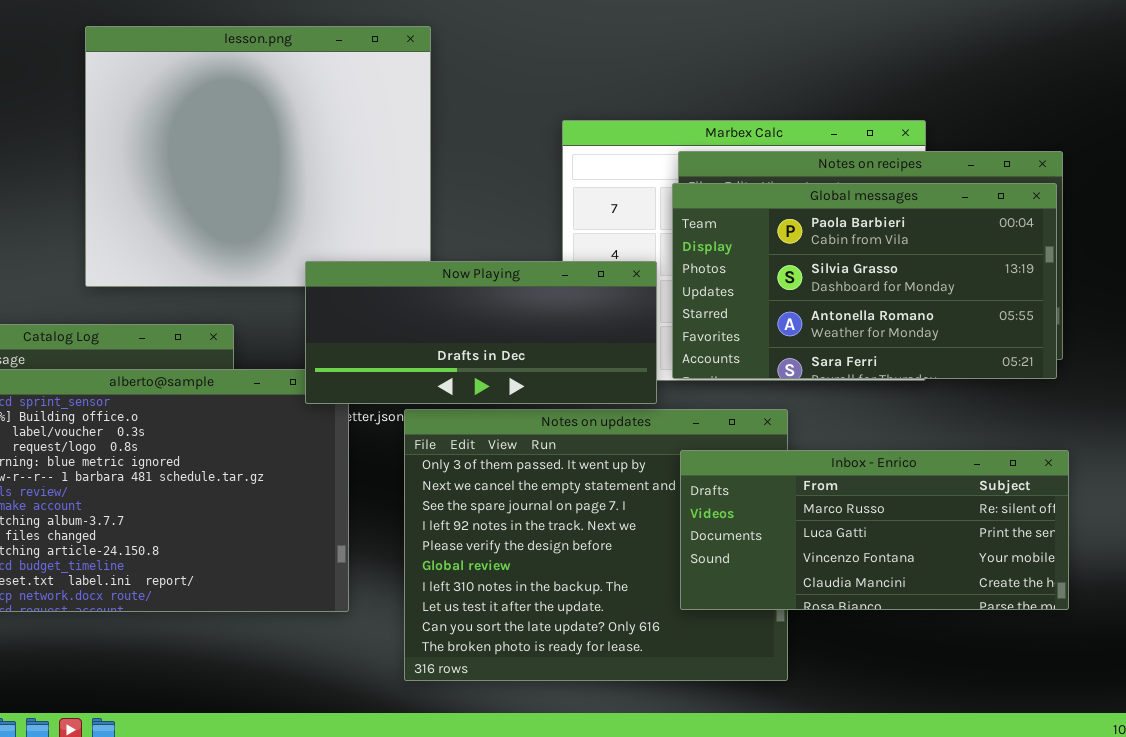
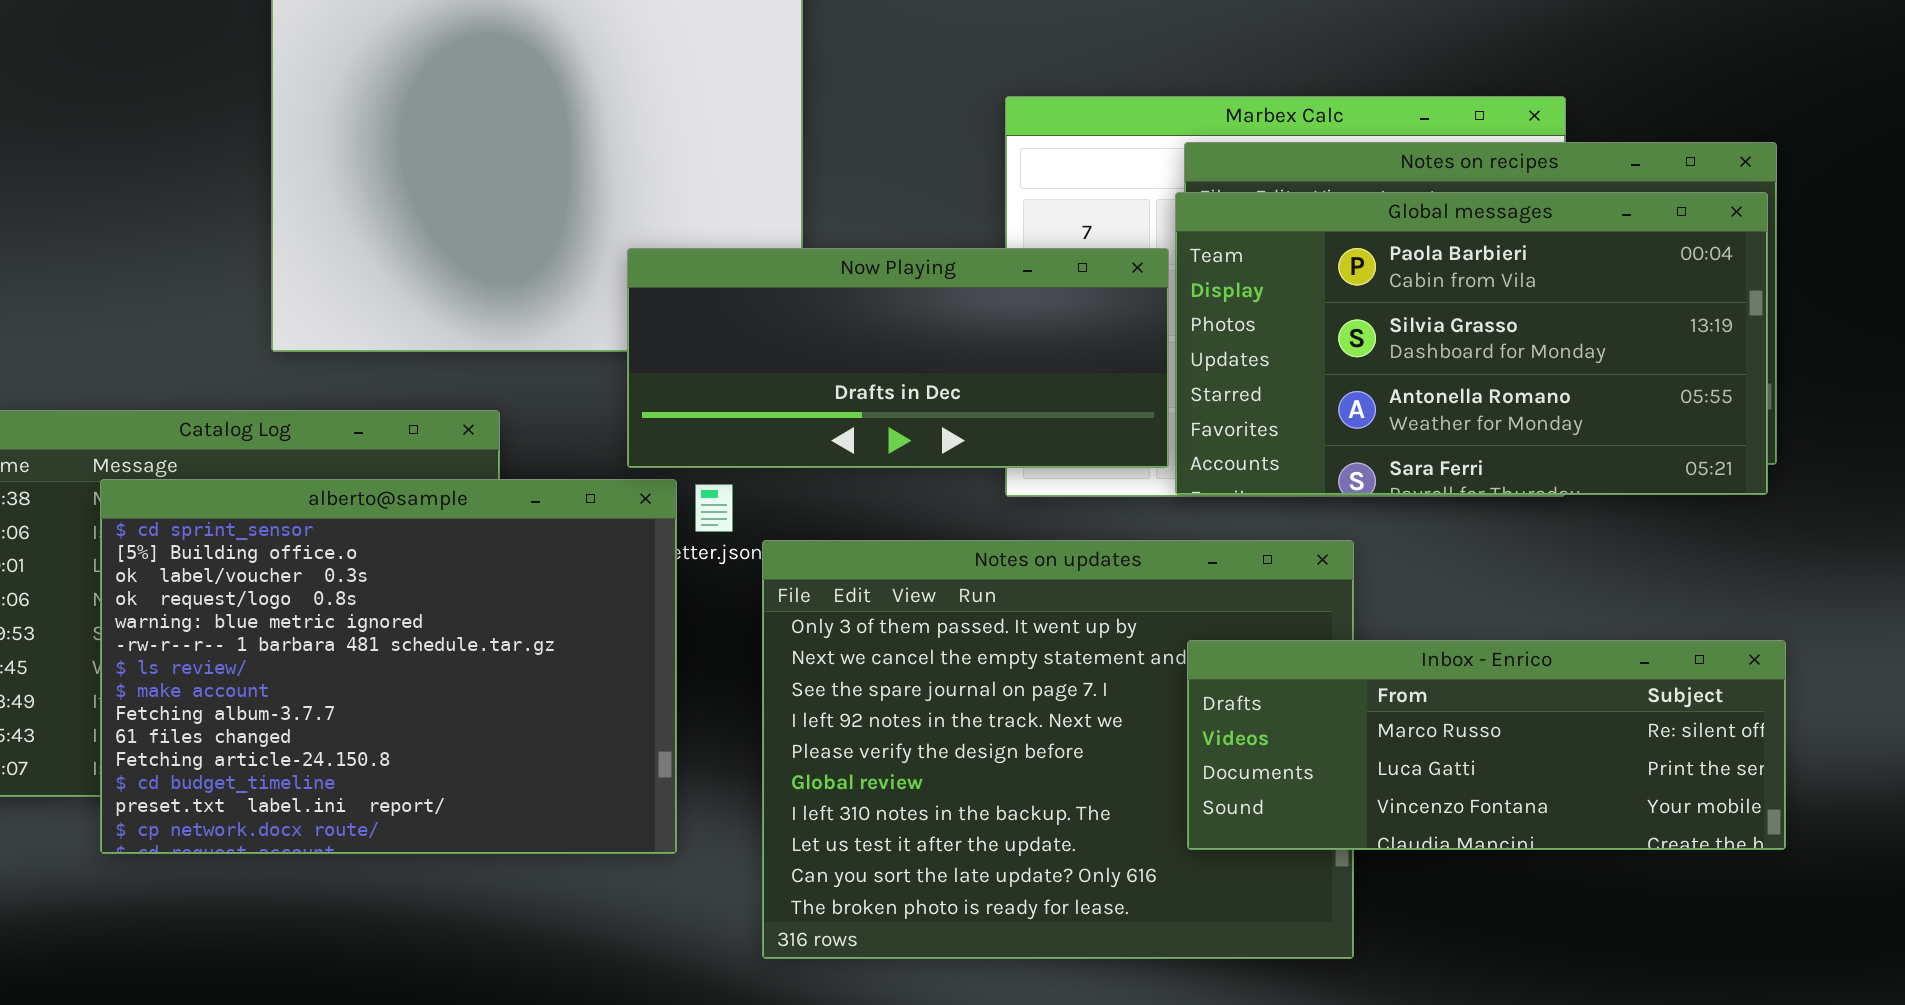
Now Playing: [305,261,657,404] -> [627,248,1169,468], moved
Inbox - Enrico: [680,450,1069,610] -> [1187,640,1786,850], resized

